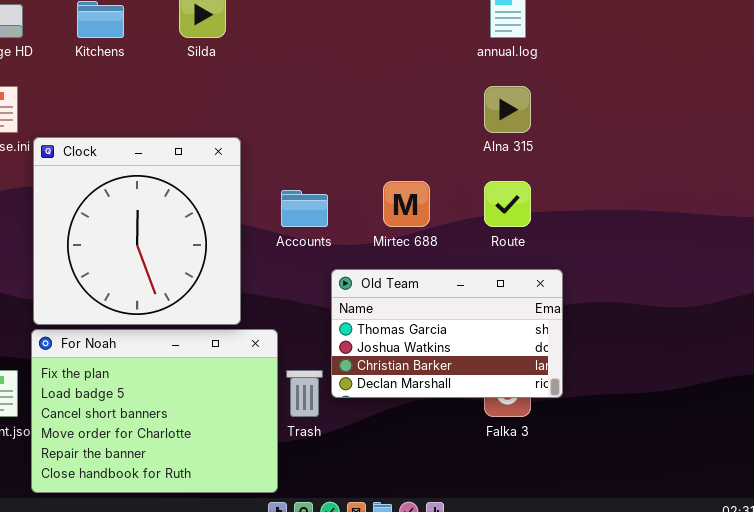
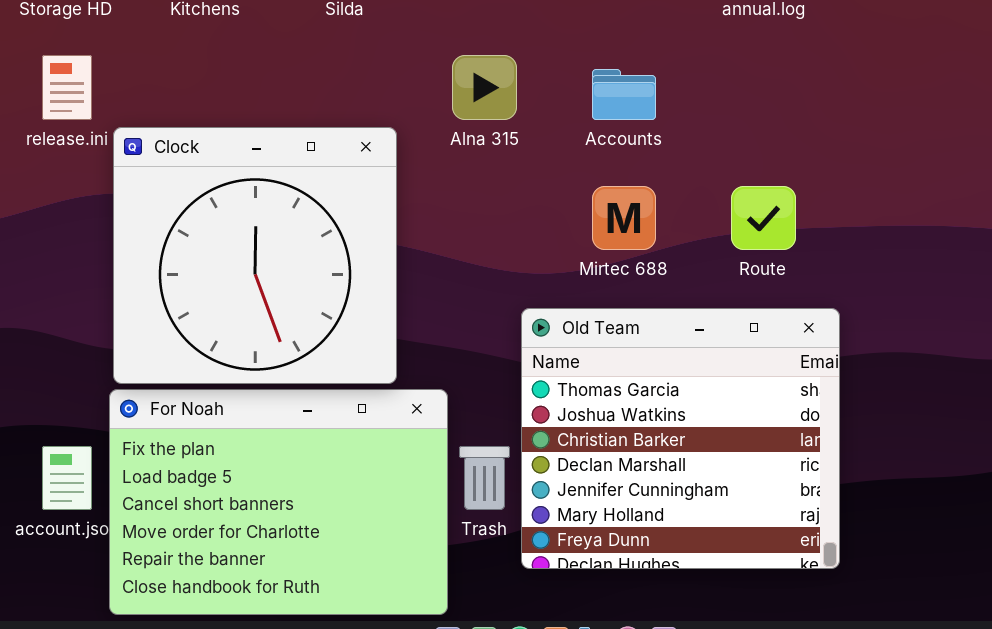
Alna 315: [484,86,531,133] -> [452,55,517,120], moved
Accounts: [281,190,328,227] -> [592,69,656,120], moved
Old Team: [331,269,563,398] -> [521,308,840,569], resized

